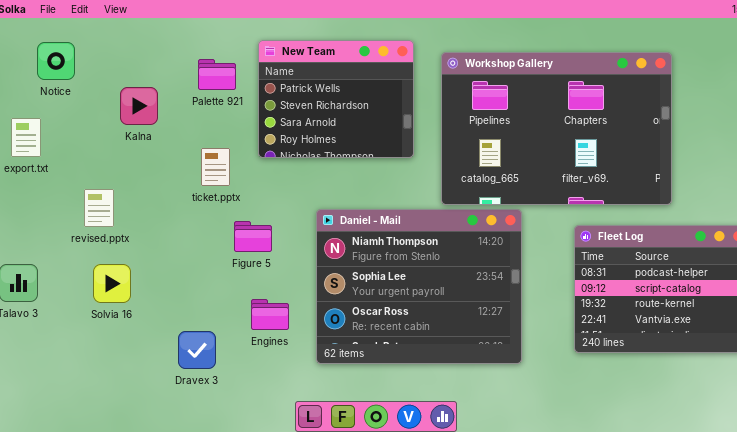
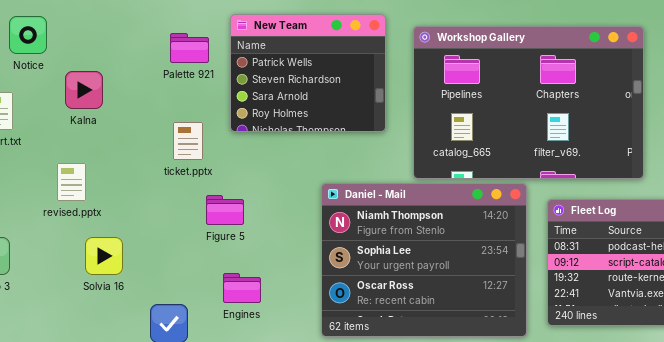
Kalna: [120,87,158,125] -> [65,71,103,109], moved
Daniel - Mail: [316,209,522,364] -> [321,183,527,337], moved
Solvia 16: [93,264,131,303] -> [85,237,123,275], moved

